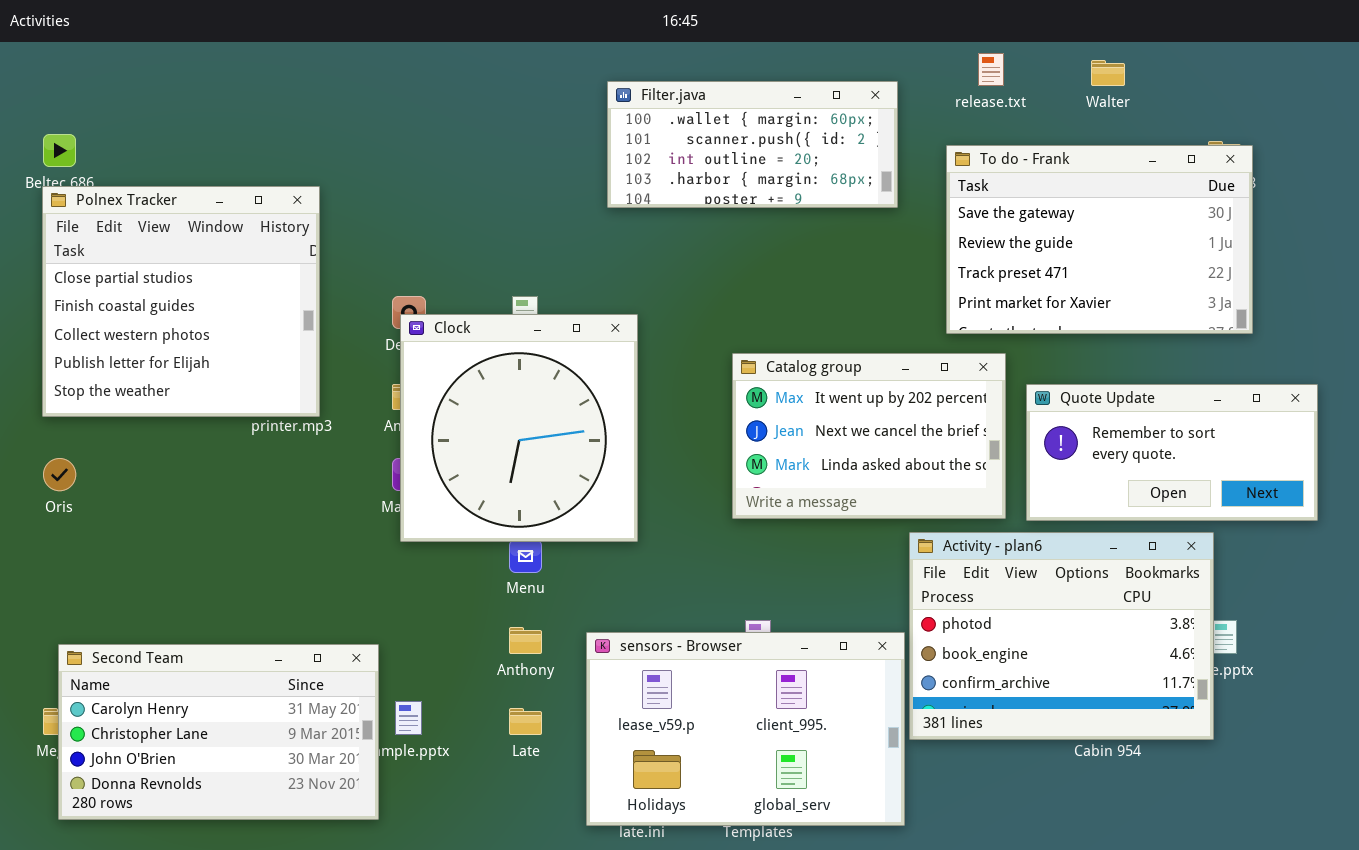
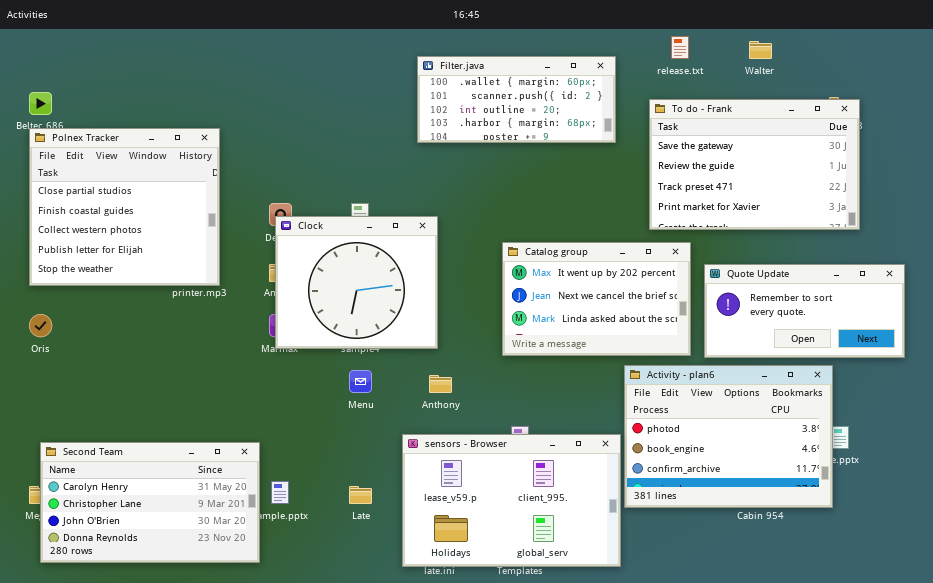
Clock: [400,314,638,542] -> [275,216,438,349], resized
Anthony: [509,627,542,654] -> [429,375,452,393], moved

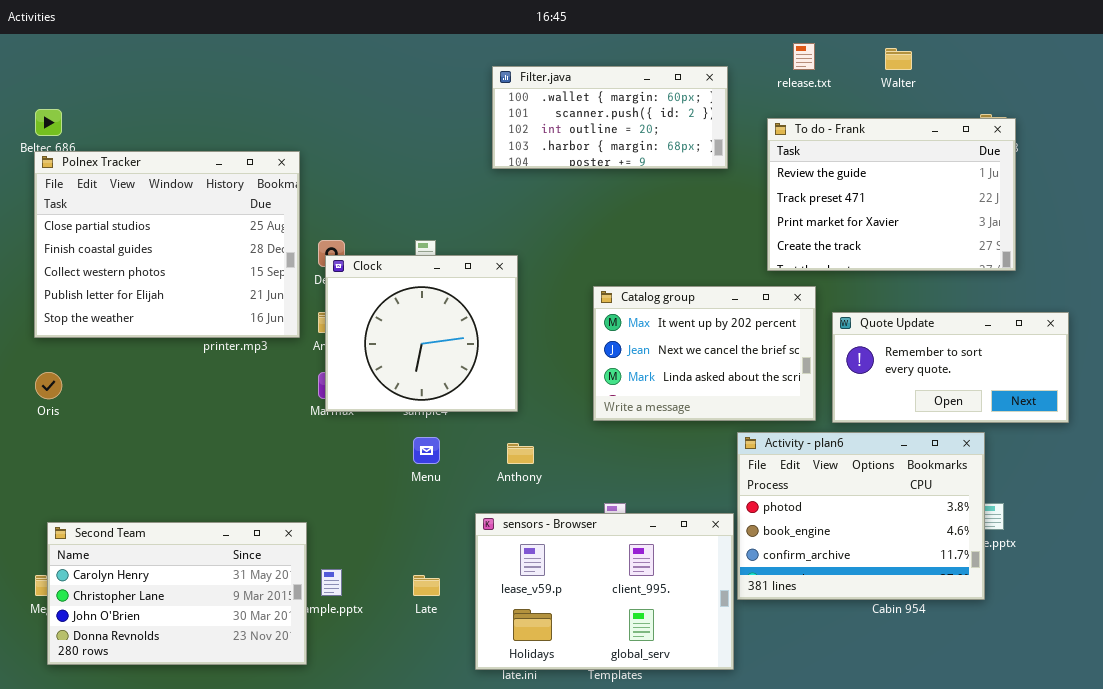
To do - Frank: [649,99,860,230] -> [767,118,1016,271], scrolled down 1 row
Polnex Tracker: [29,128,220,286] -> [34,151,300,338], resized

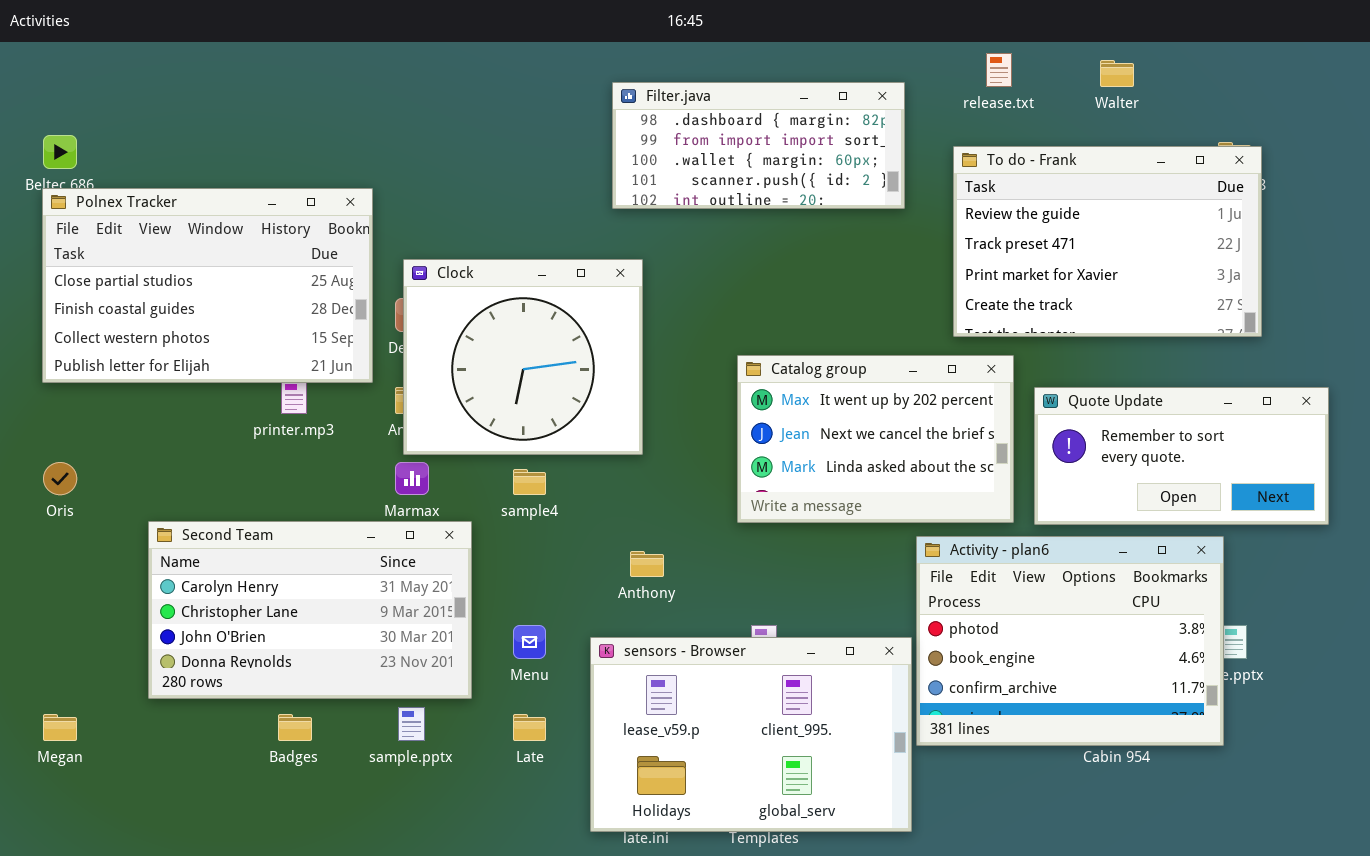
Filter.java: [492,66,728,169] -> [612,82,905,209], scrolled up 2 rows
Polnex Tracker: [34,151,300,338] -> [42,188,373,383], resized
Clock: [325,255,518,412] -> [403,259,643,455], moved
Menu: [413,437,440,464] -> [513,625,546,659], moved
Second Team: [47,522,307,665] -> [148,521,472,699], moved

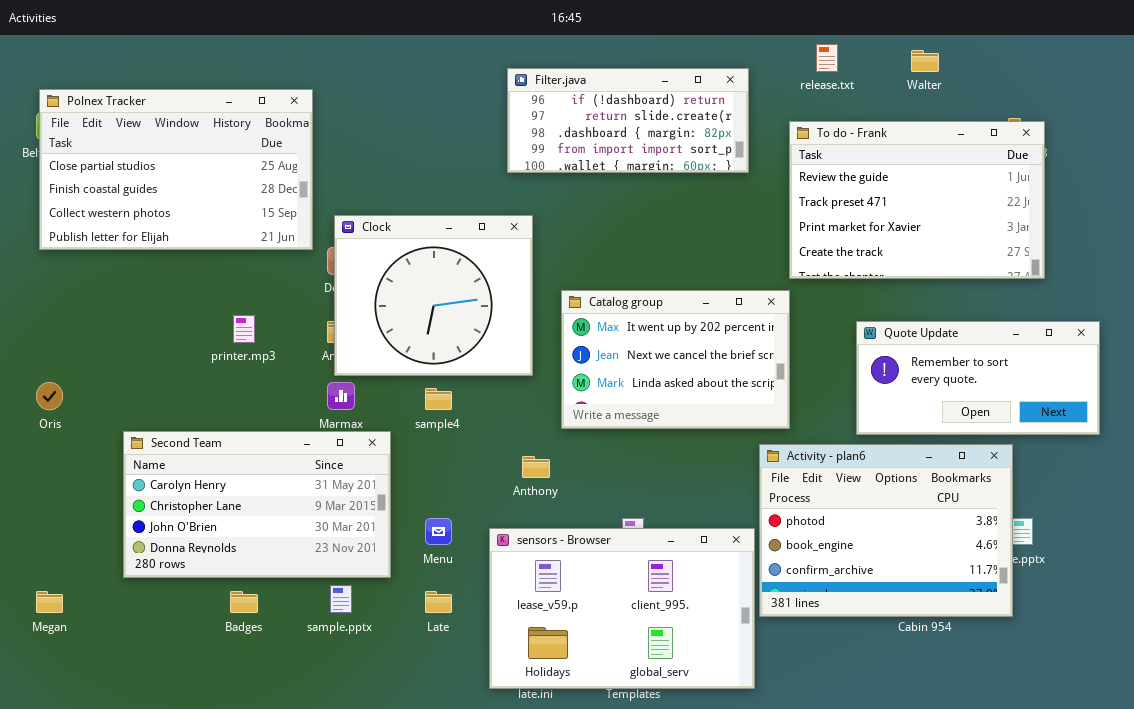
Filter.java: [612,82,905,209] -> [507,68,749,173], scrolled up 2 rows
Polnex Tracker: [42,188,373,383] -> [39,89,313,250], moved
Catalog group: [737,355,1014,523] -> [561,290,790,429], moved

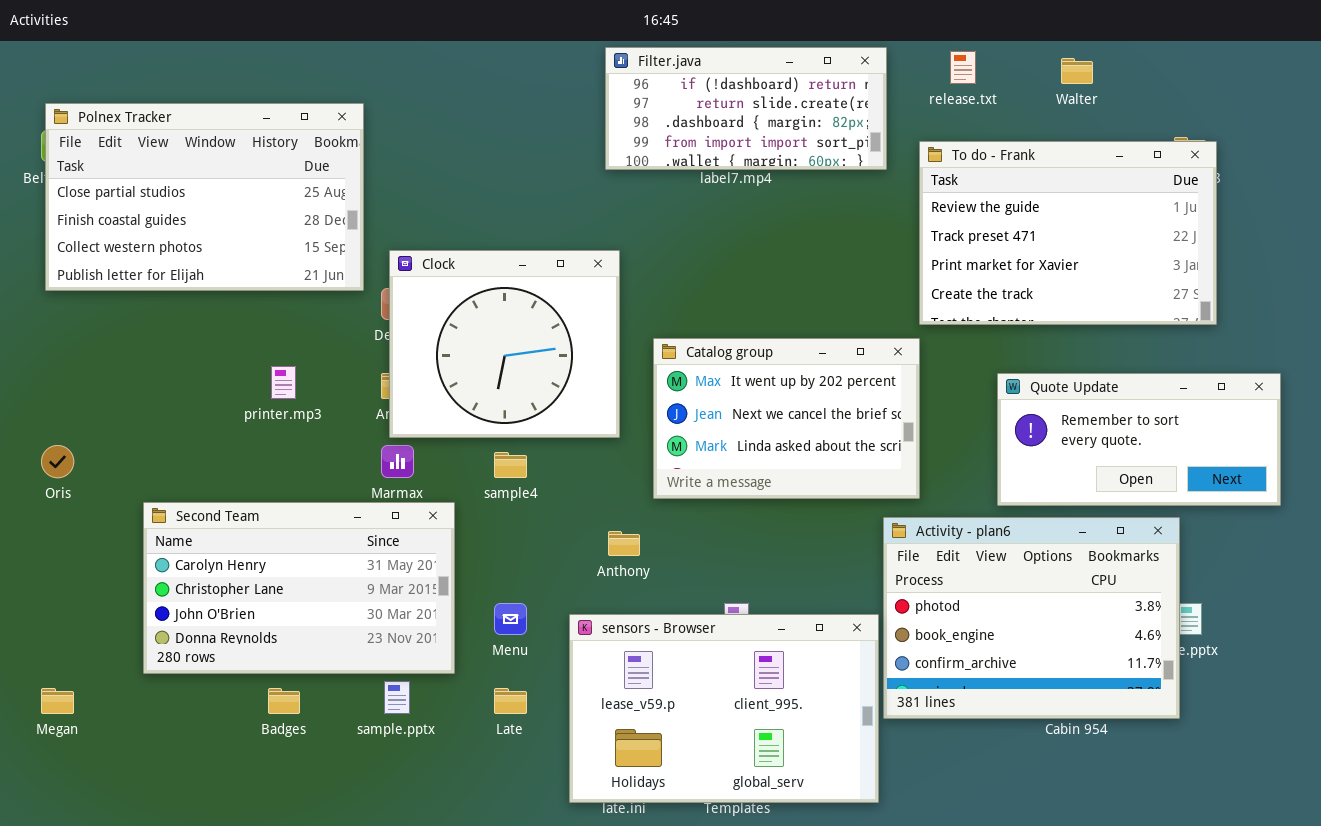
Filter.java: [507,68,749,173] -> [605,47,887,170], moved

